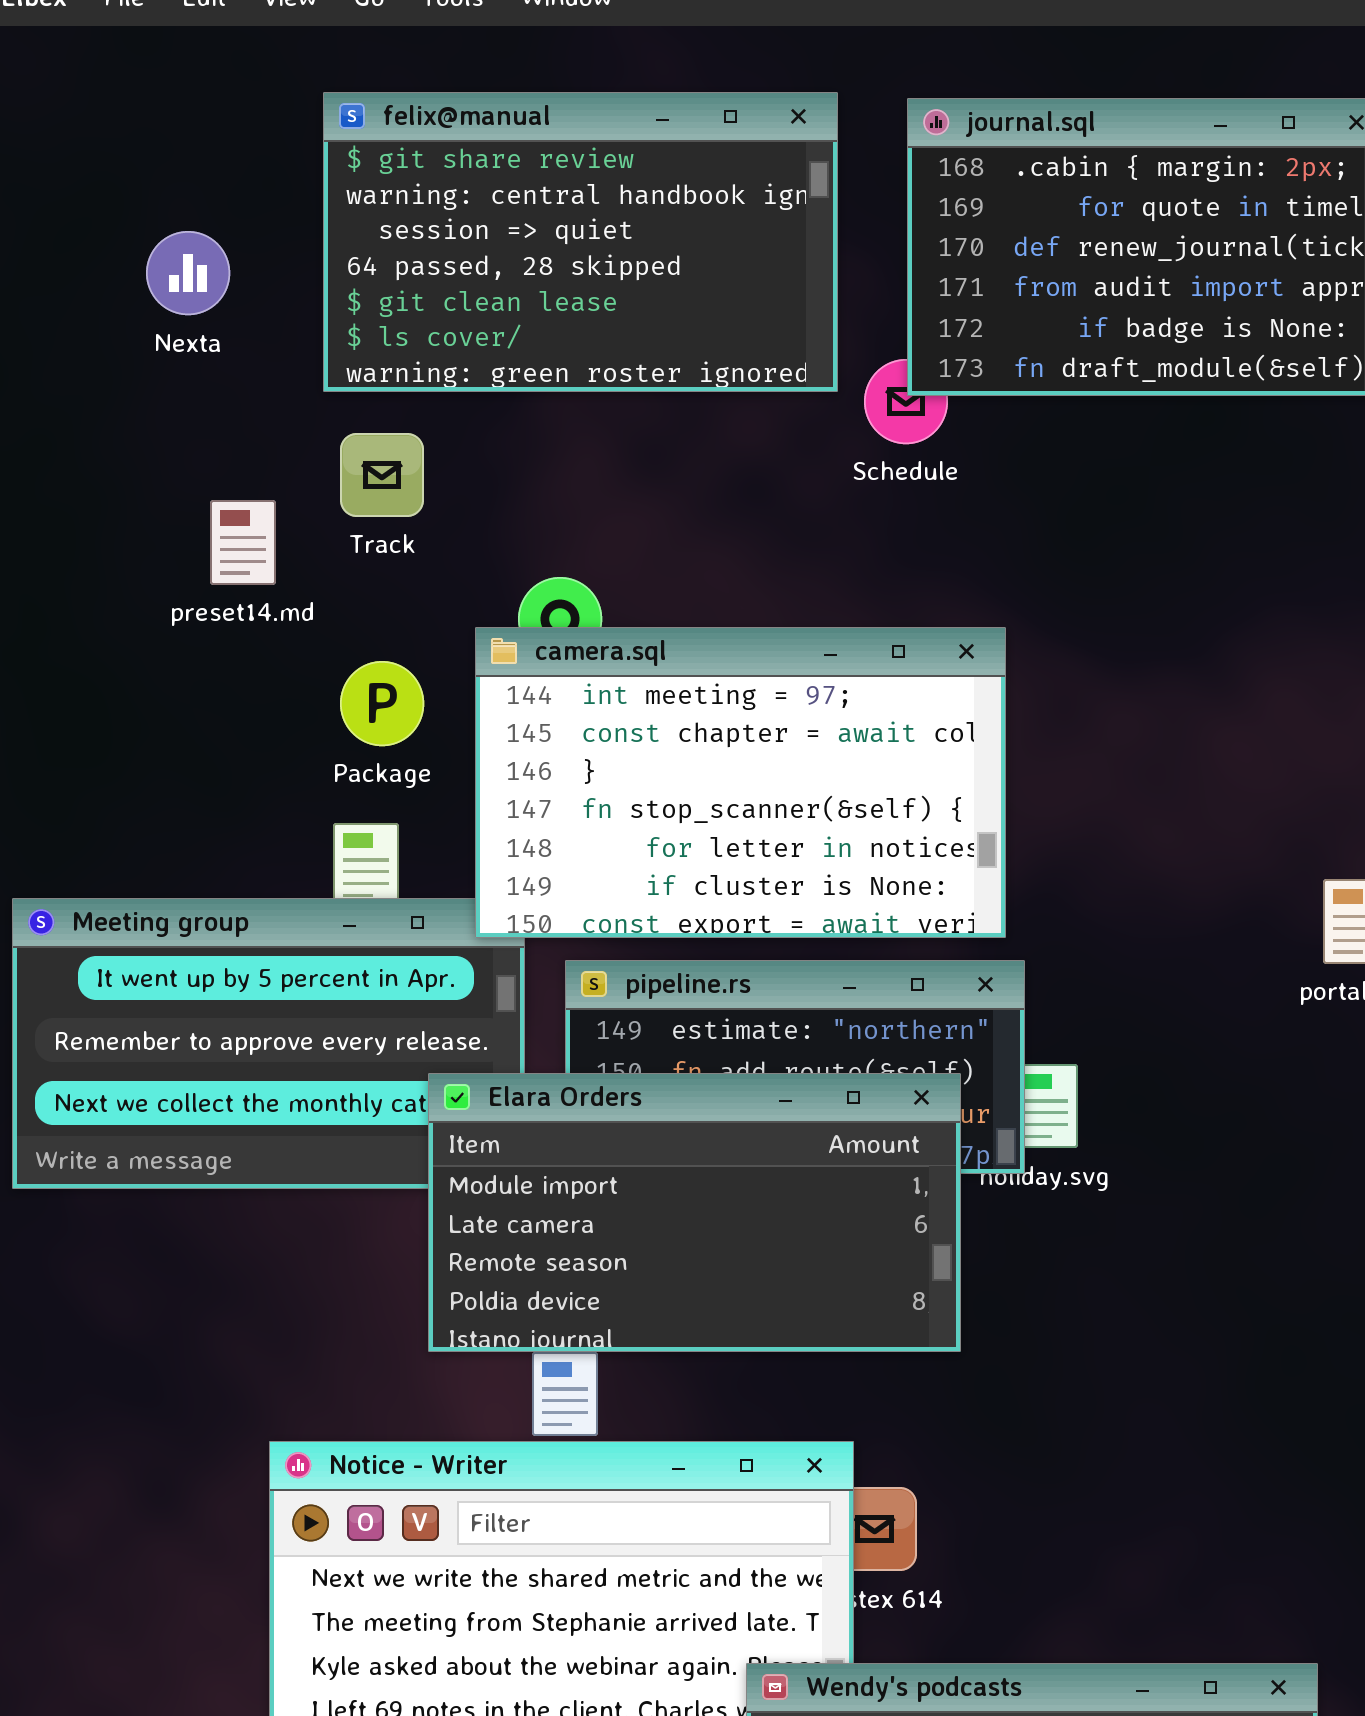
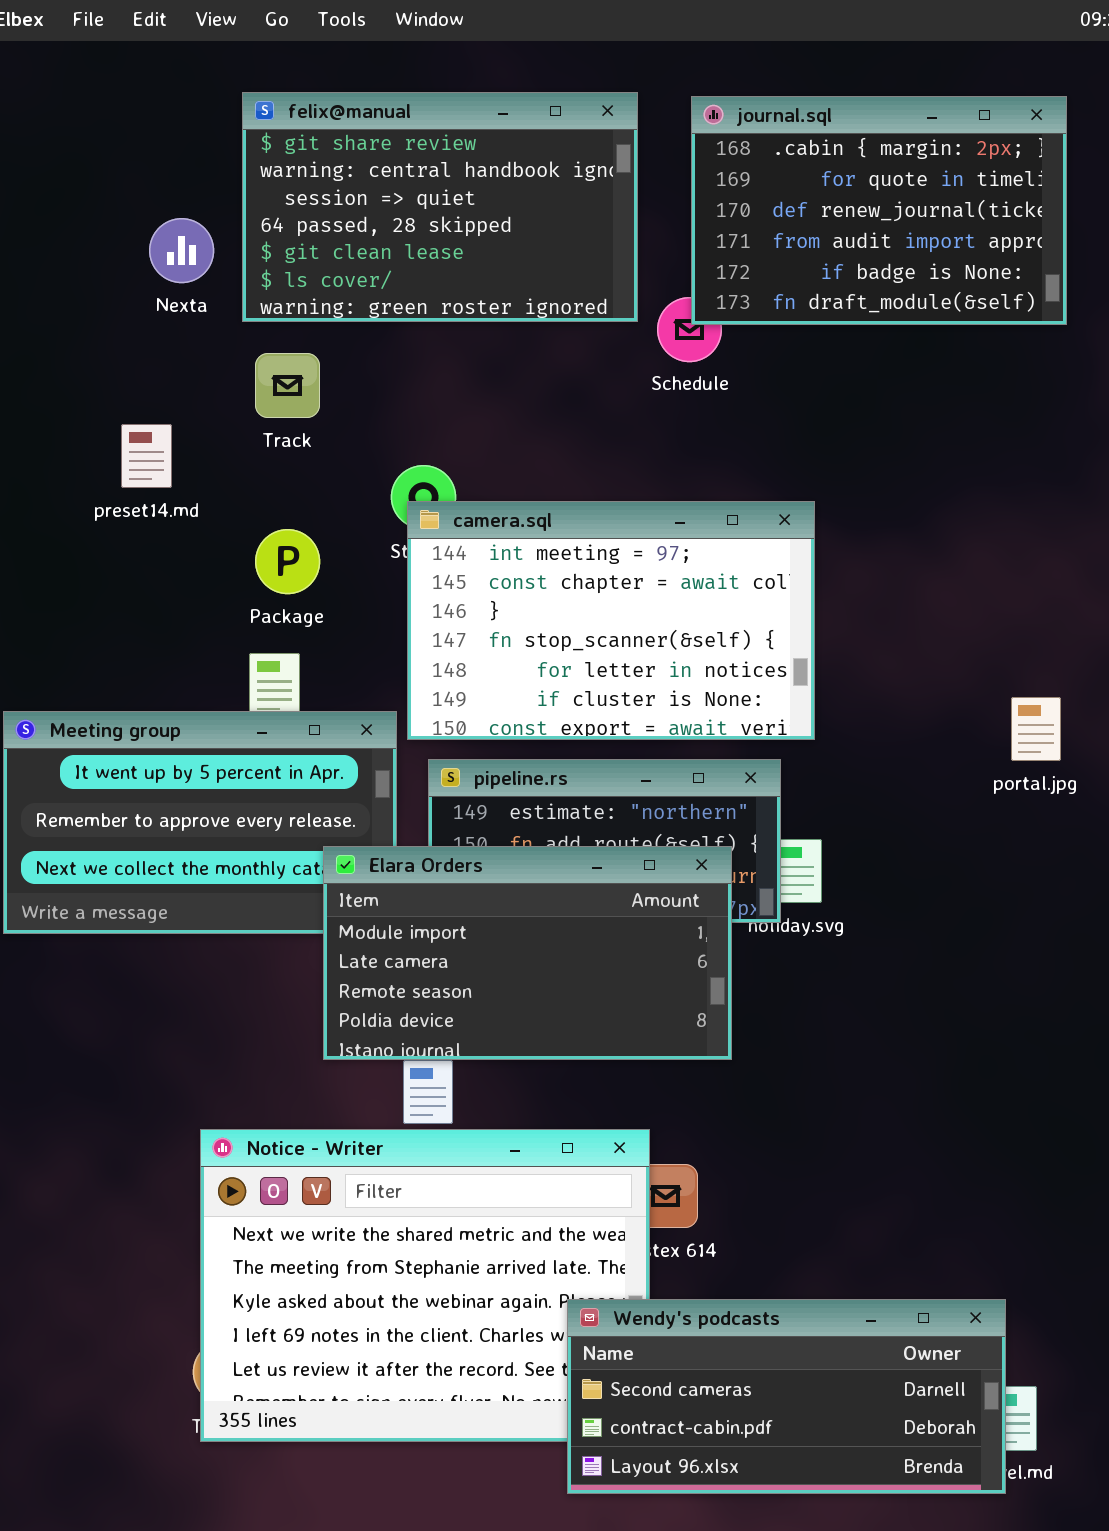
Nexta: [146,231,230,315] -> [149,218,214,283], moved
preset14.md: [210,500,276,585] -> [121,424,172,488], moved
camera.sql: [475,627,1006,938] -> [407,501,815,740], moved

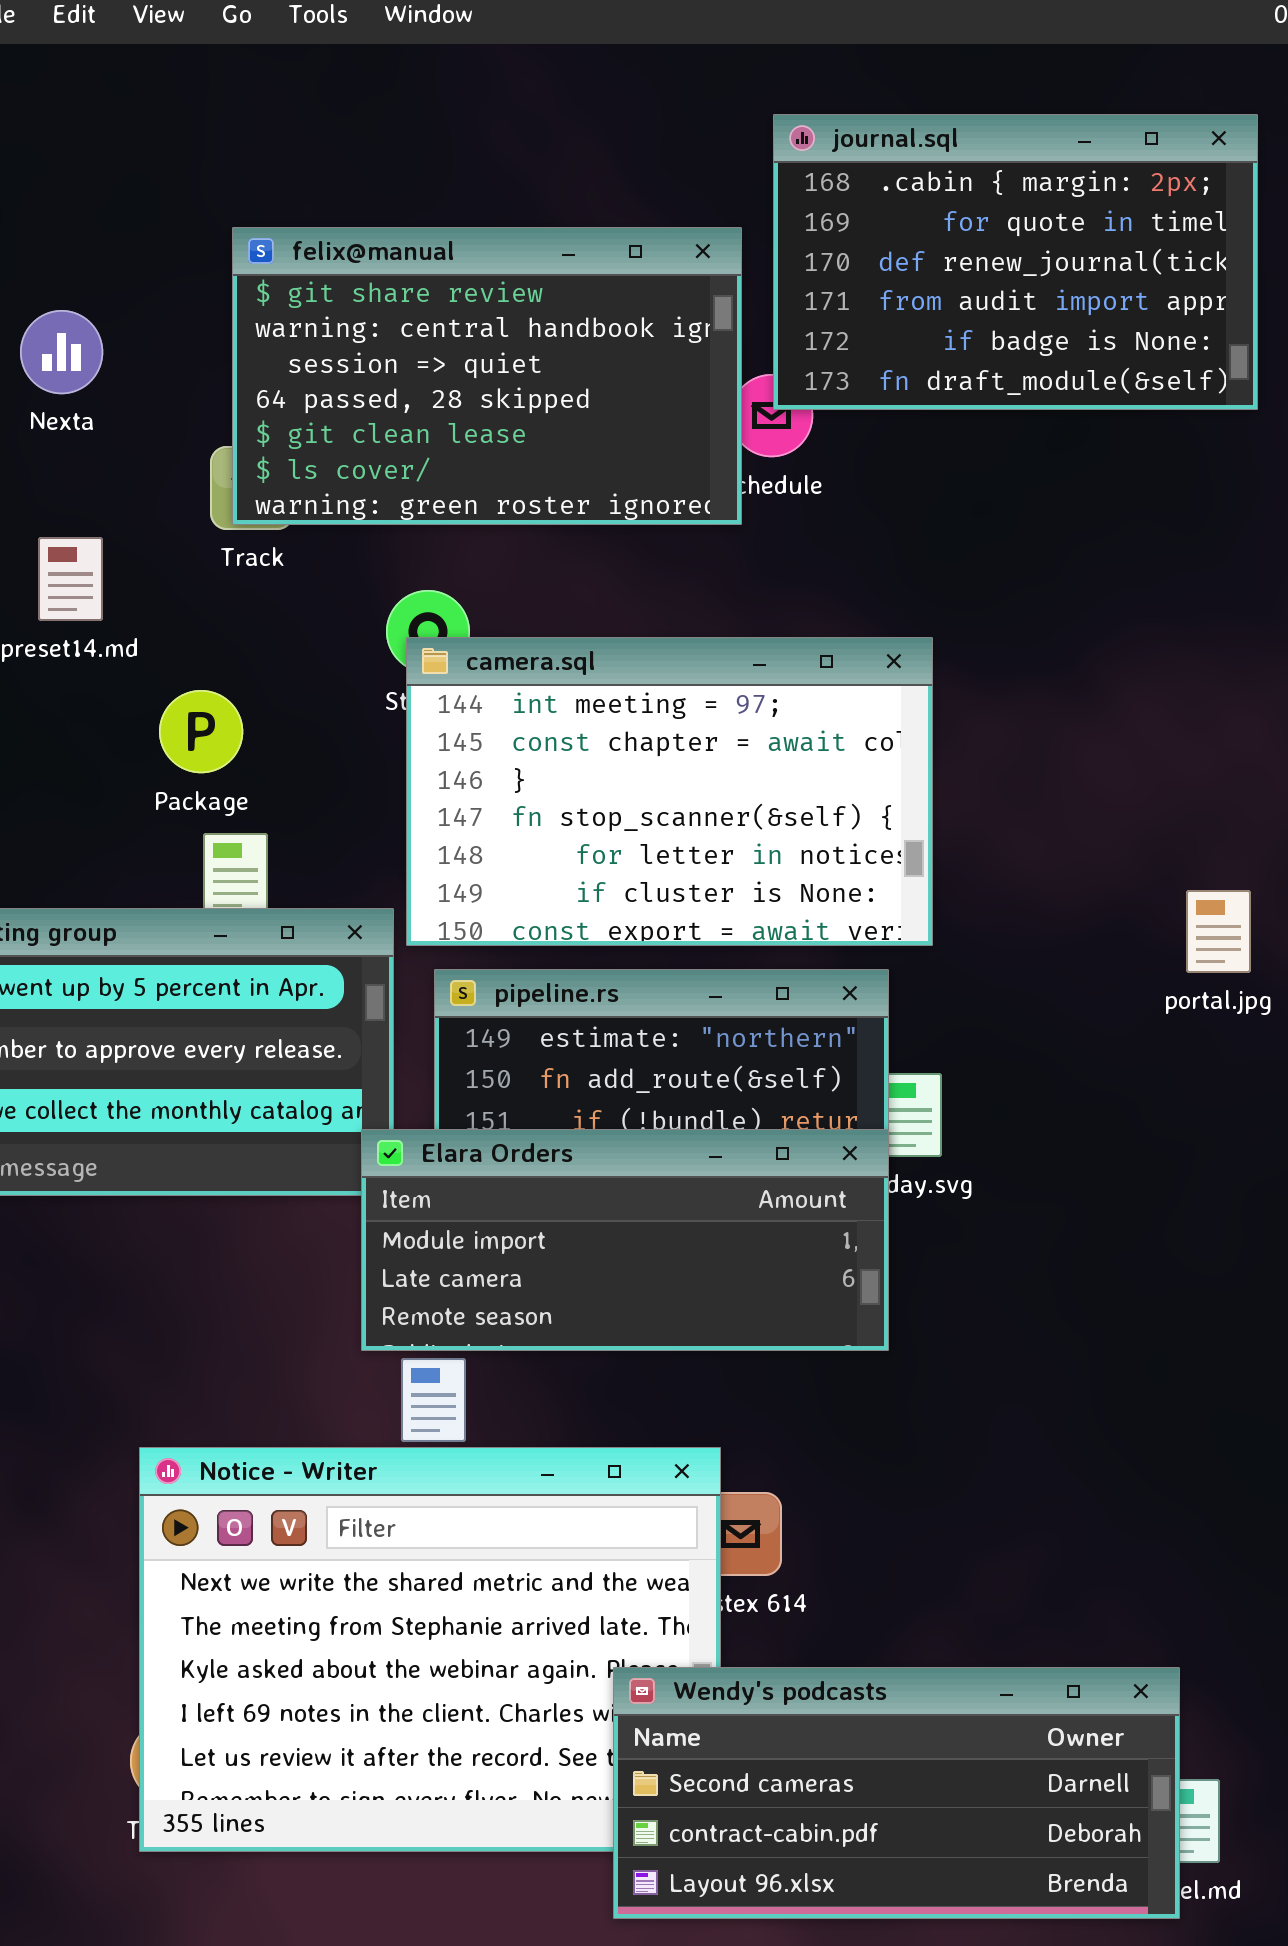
felix@manual: [242,92,638,322] -> [232,227,742,525], moved
Nexta: [149,218,214,283] -> [20,310,103,394], moved
Package: [255,529,320,594] -> [159,690,243,773], moved
Elara Orders: [323,846,732,1060] -> [361,1129,889,1351], moved, resized

